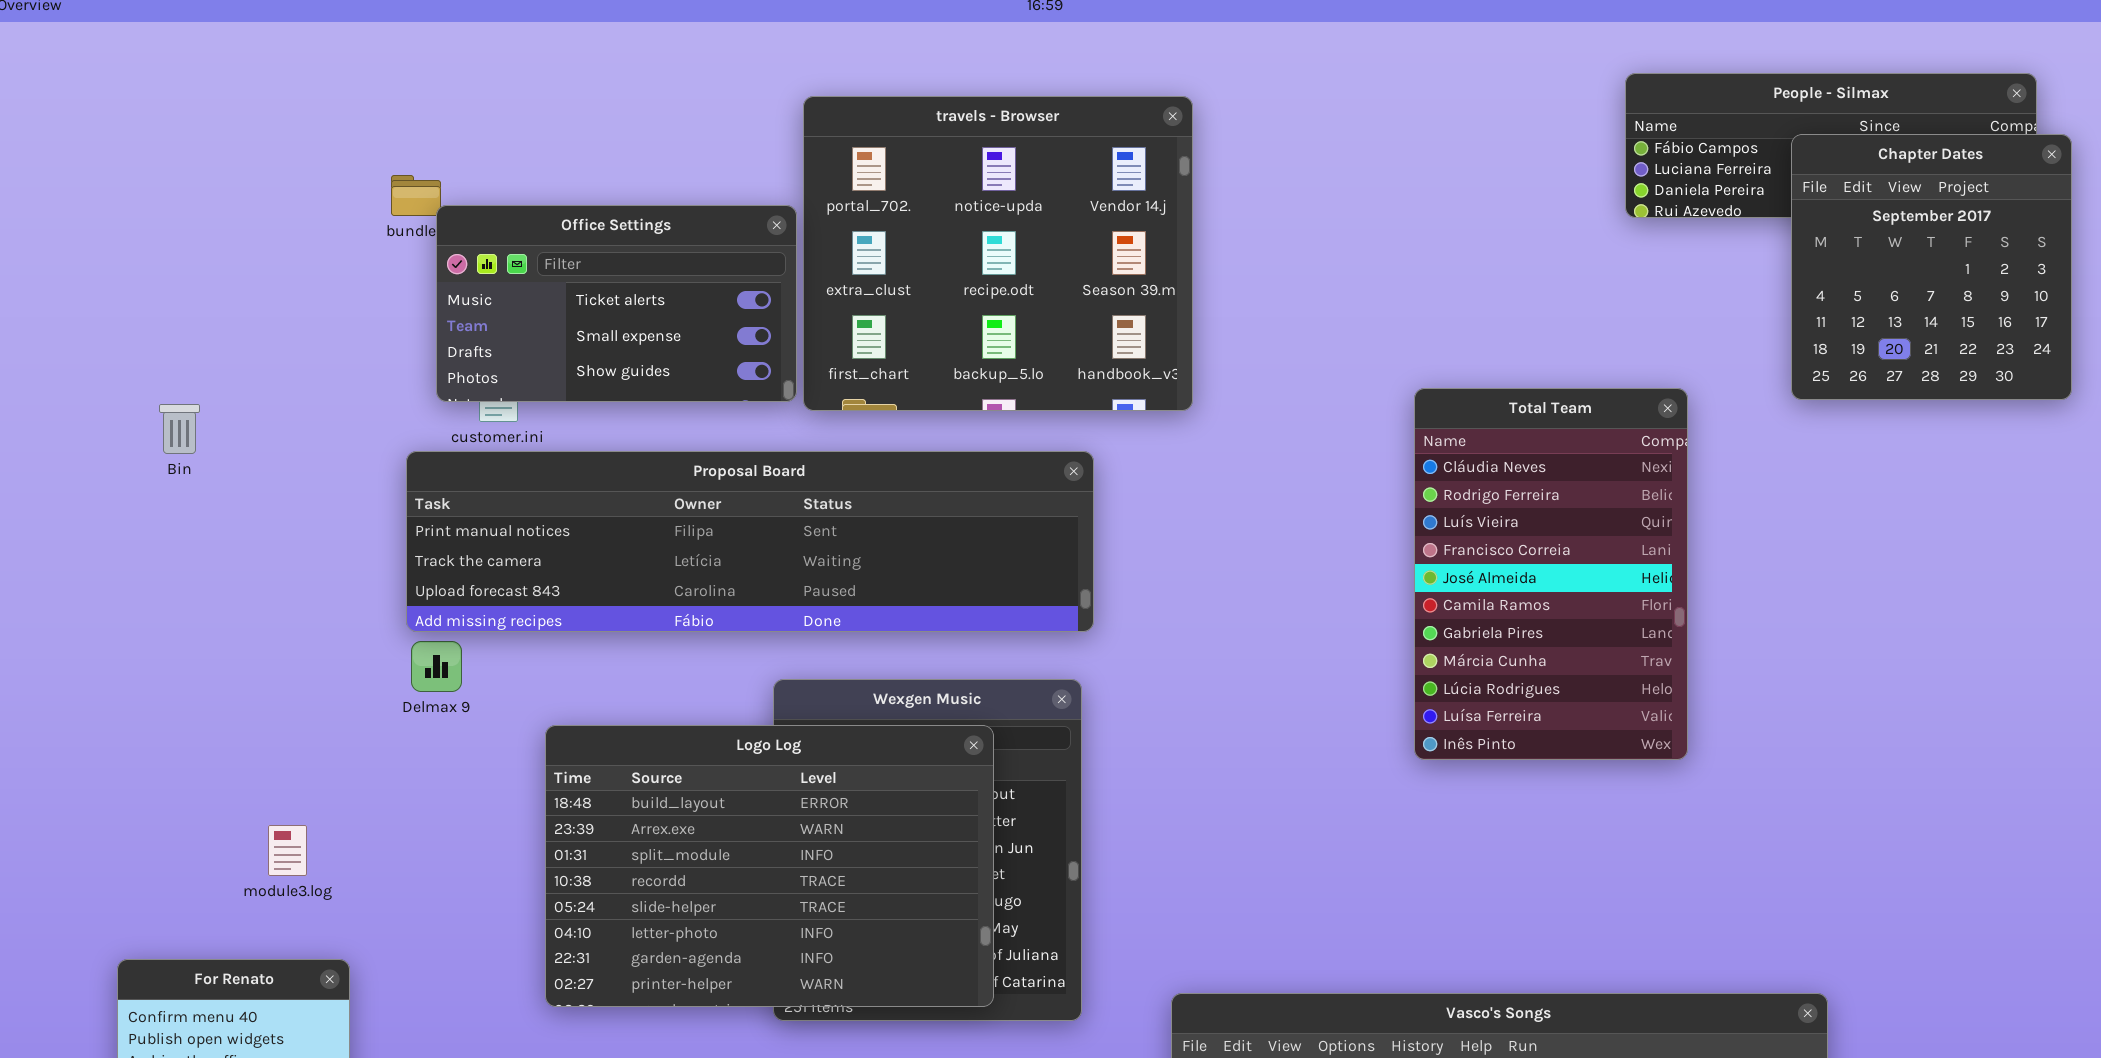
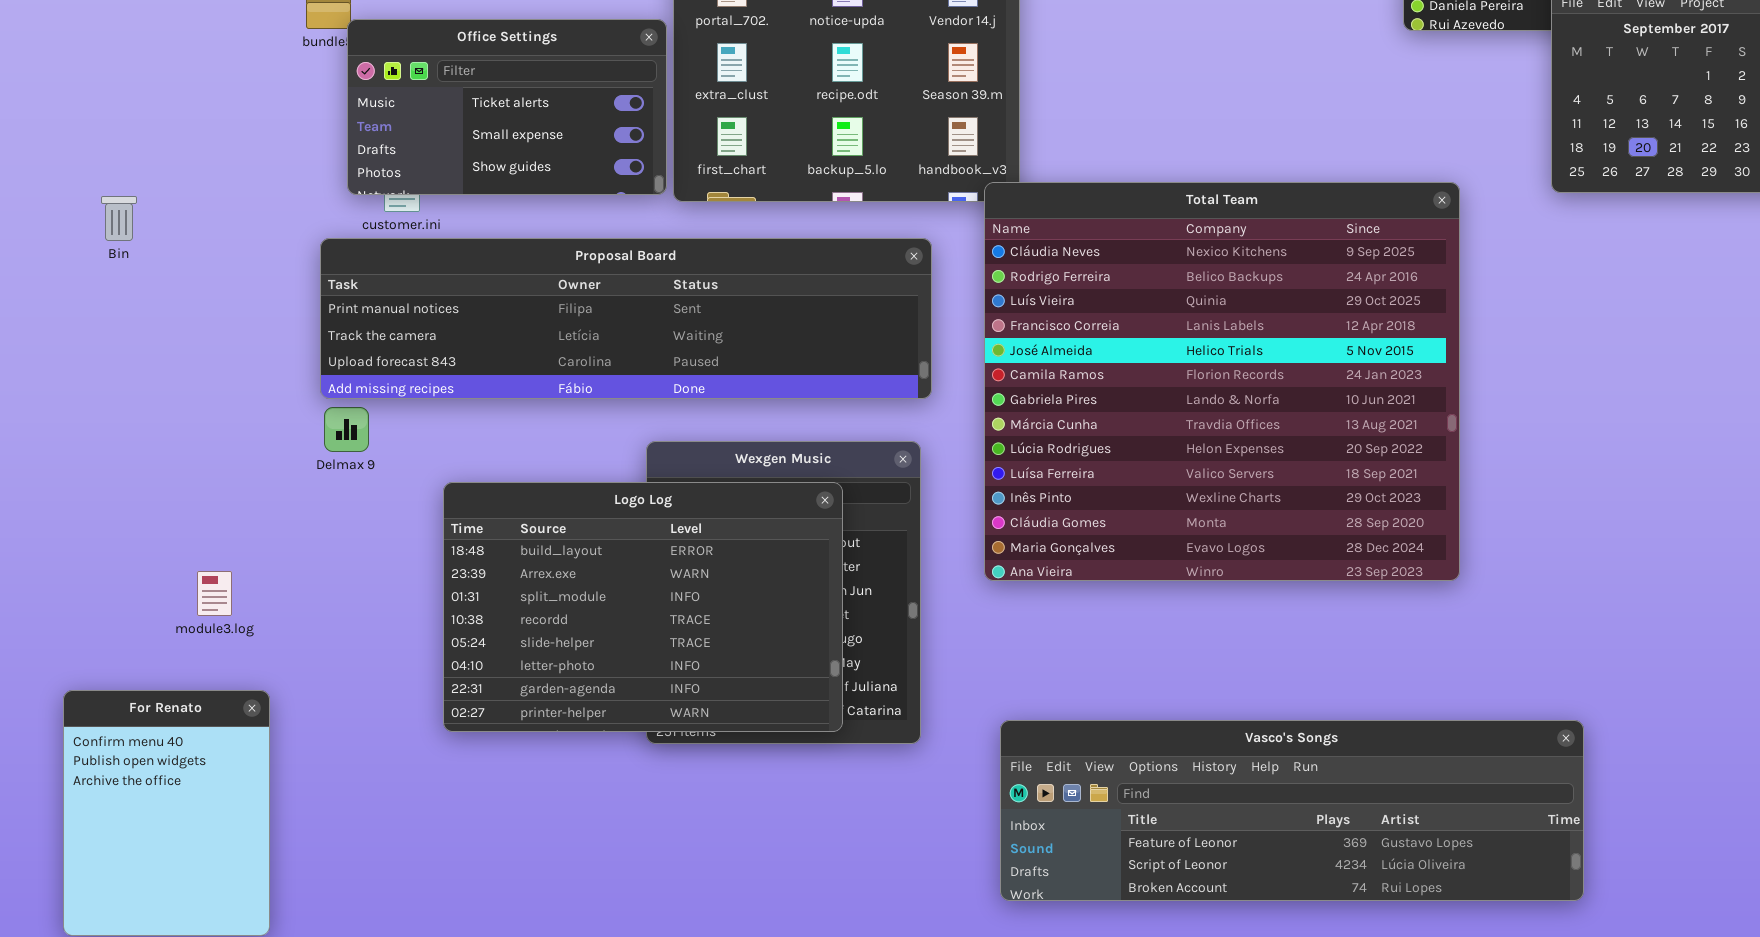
Total Team: [1414,388,1688,760] -> [984,182,1460,581], resized

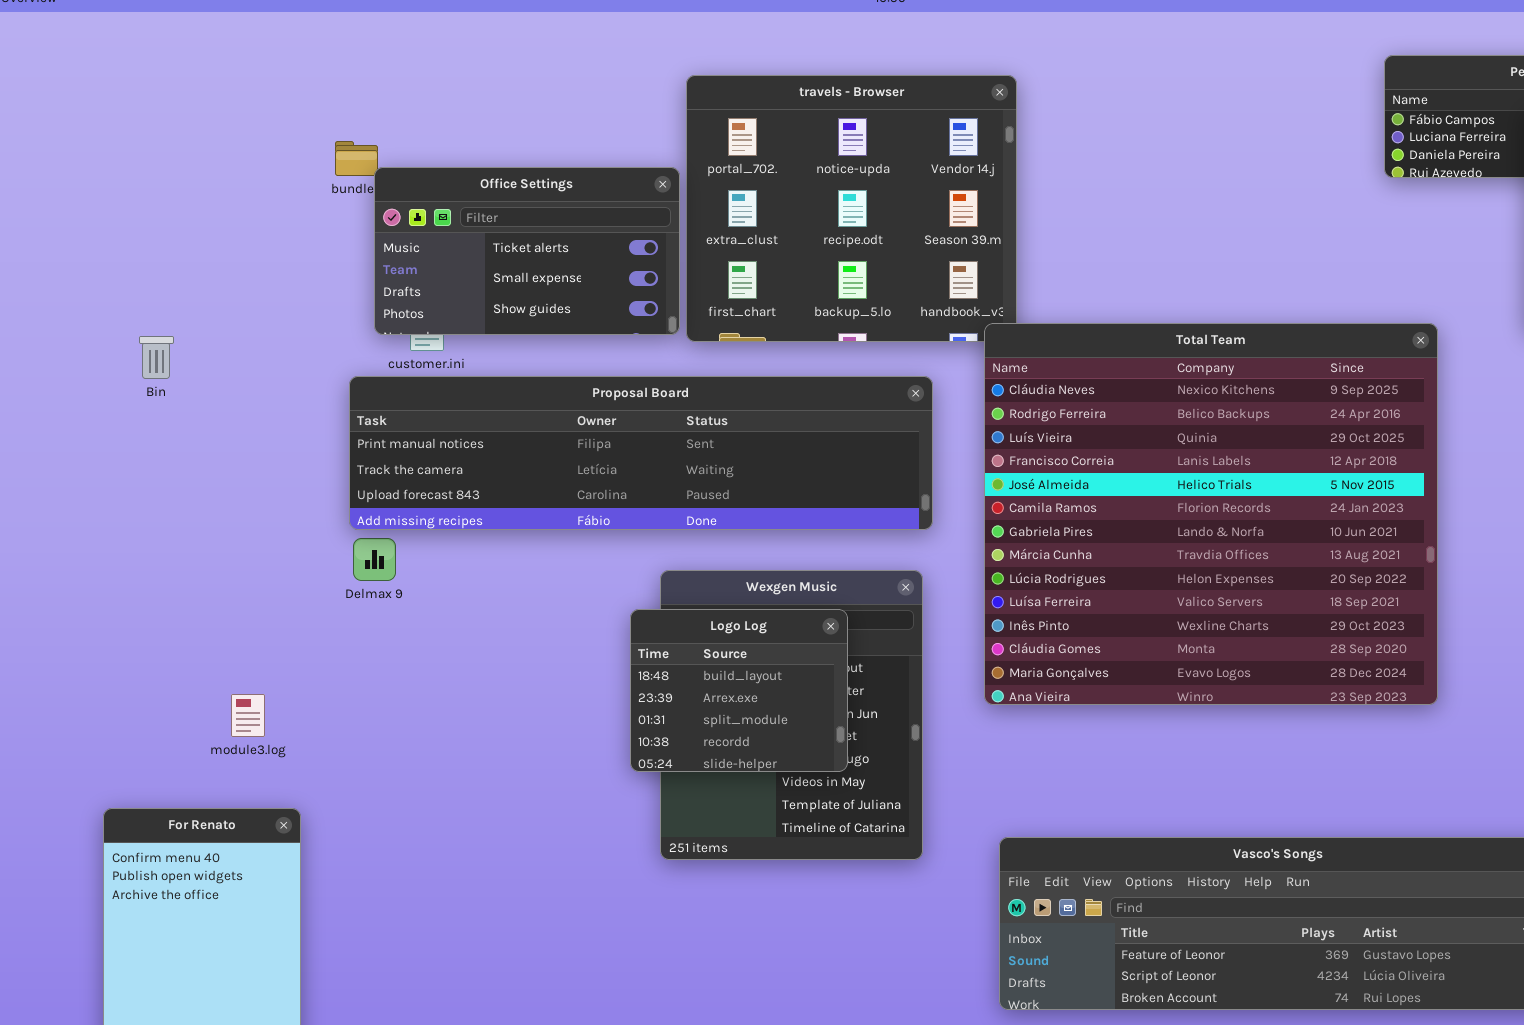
Logo Log: [443,482,843,732] -> [630,609,848,772], resized

